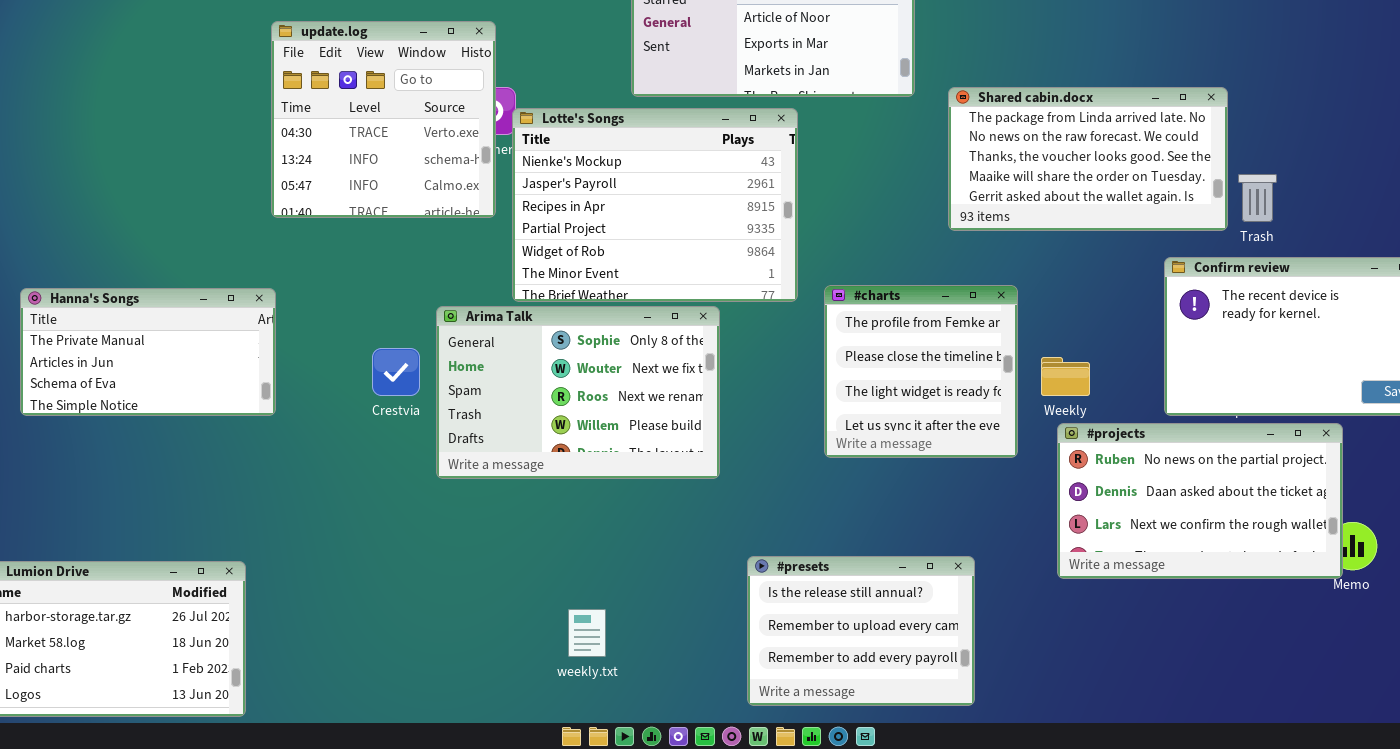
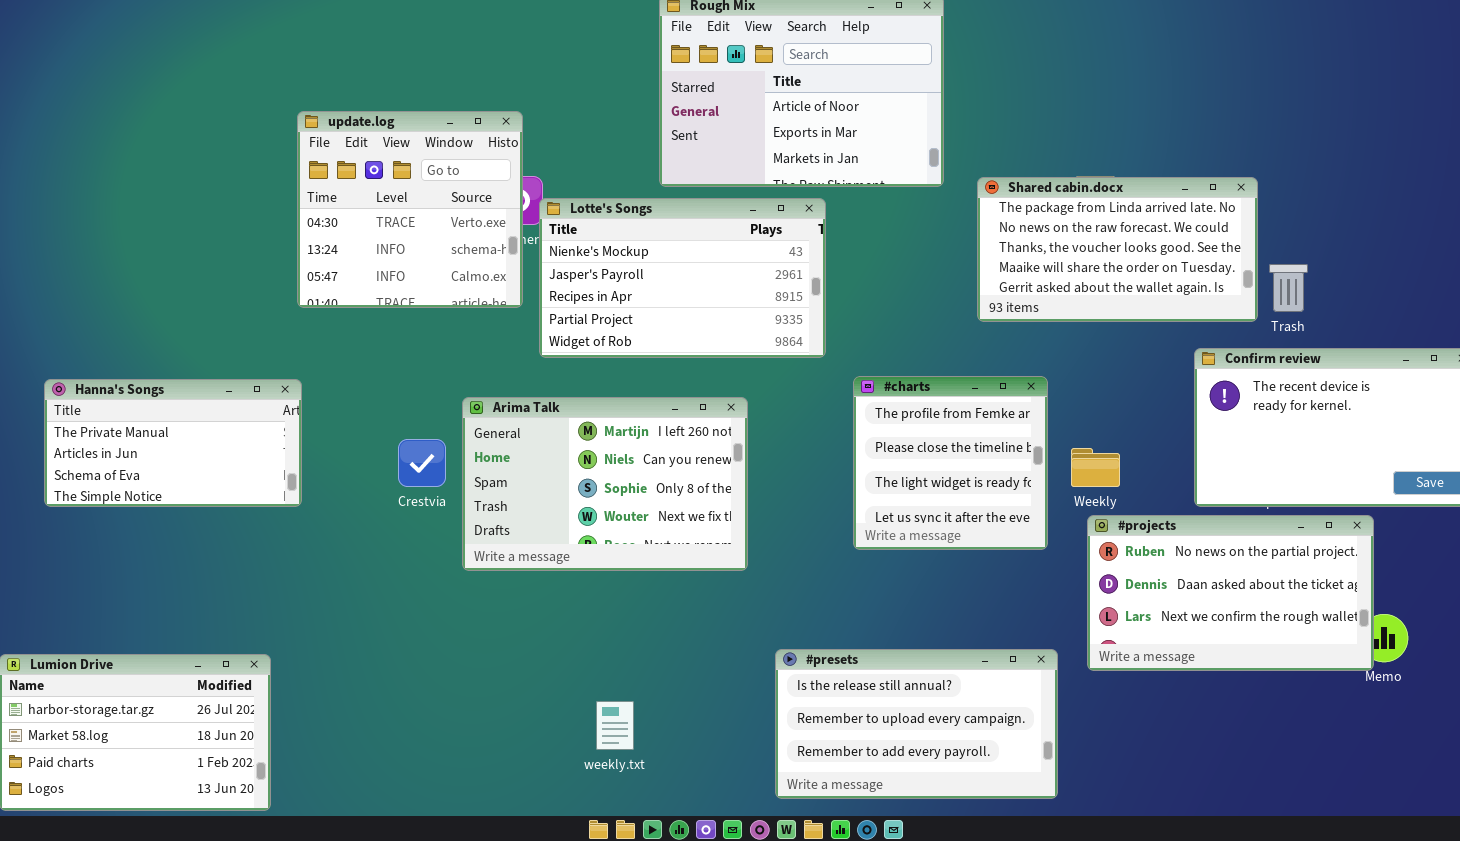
Lotte's Songs: [512,108,798,302] -> [539,198,826,358], resized
Arima Talk: [436,306,720,479] -> [462,397,748,571], scrolled up 2 rows
#presets: [747,556,975,706] -> [775,649,1058,799], resized

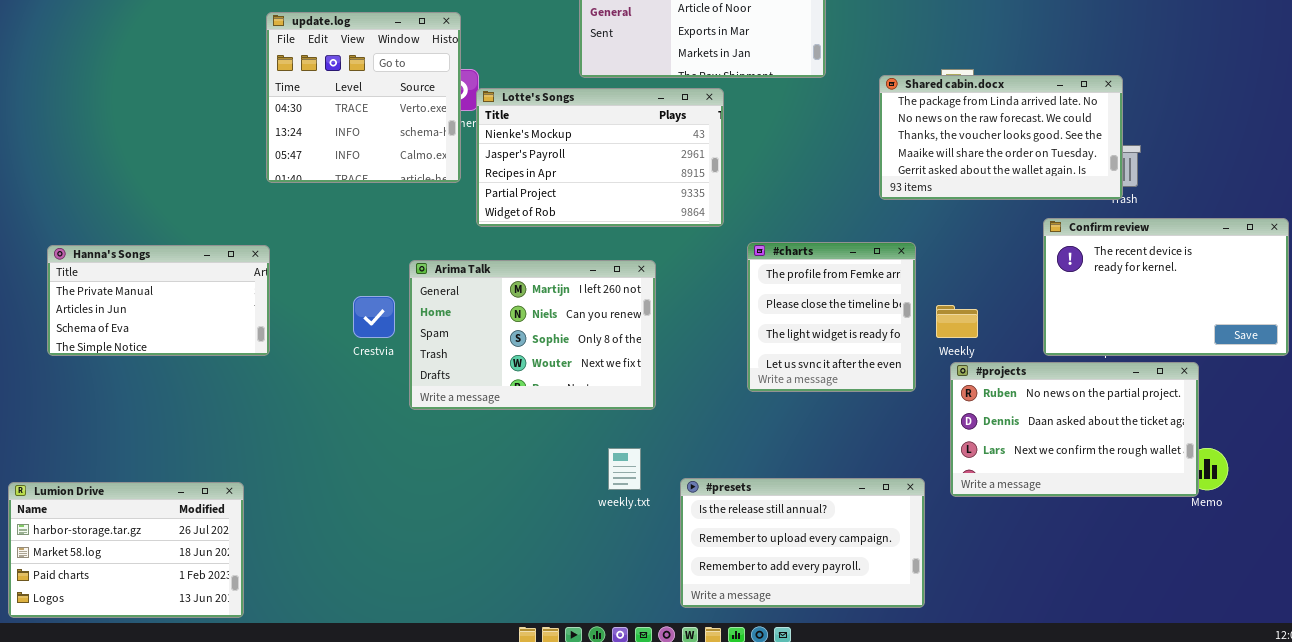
Shared cabin.docx: [977,177,1258,322] -> [879,75,1123,200], moved
weekly.txt: [596,701,634,750] -> [608,448,641,490], moved

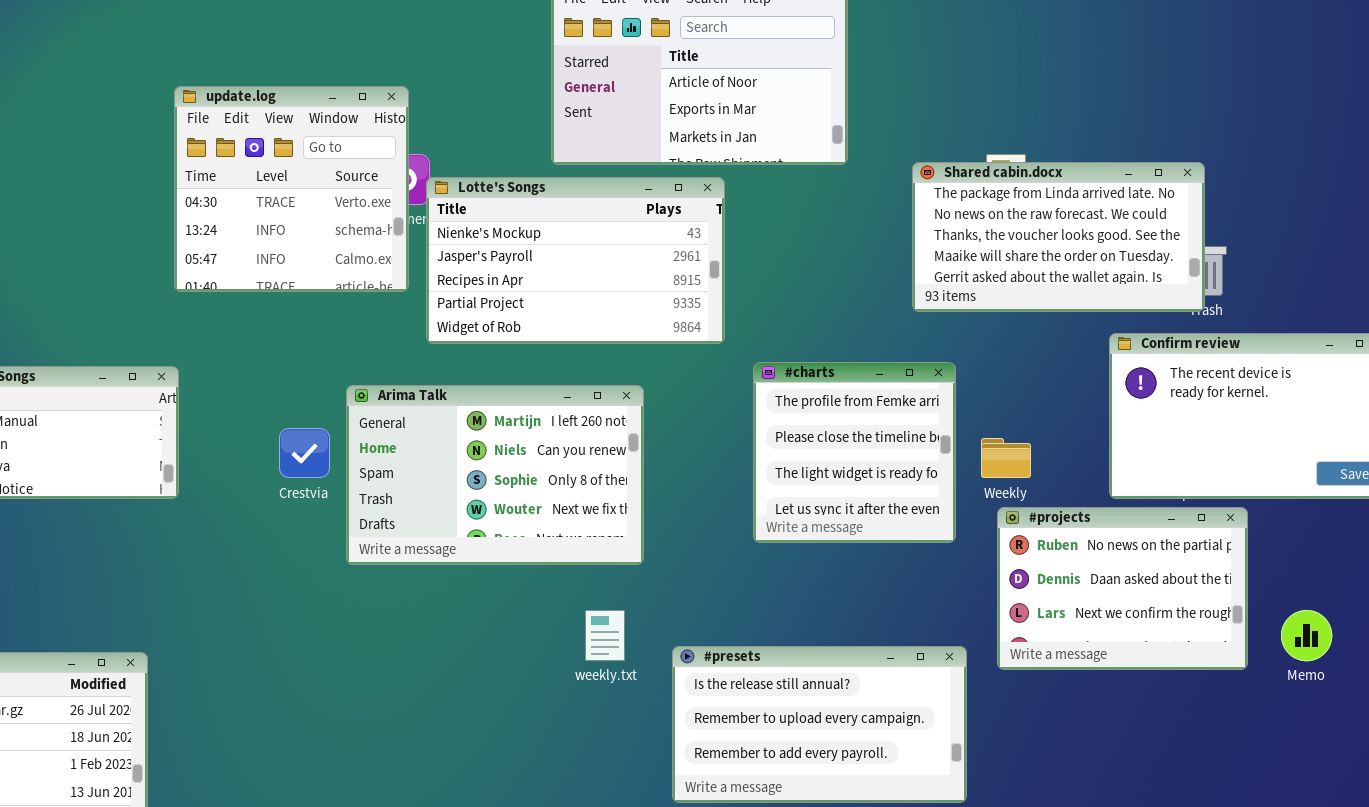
#projects: [950,362,1199,497] -> [997,507,1248,670], resized

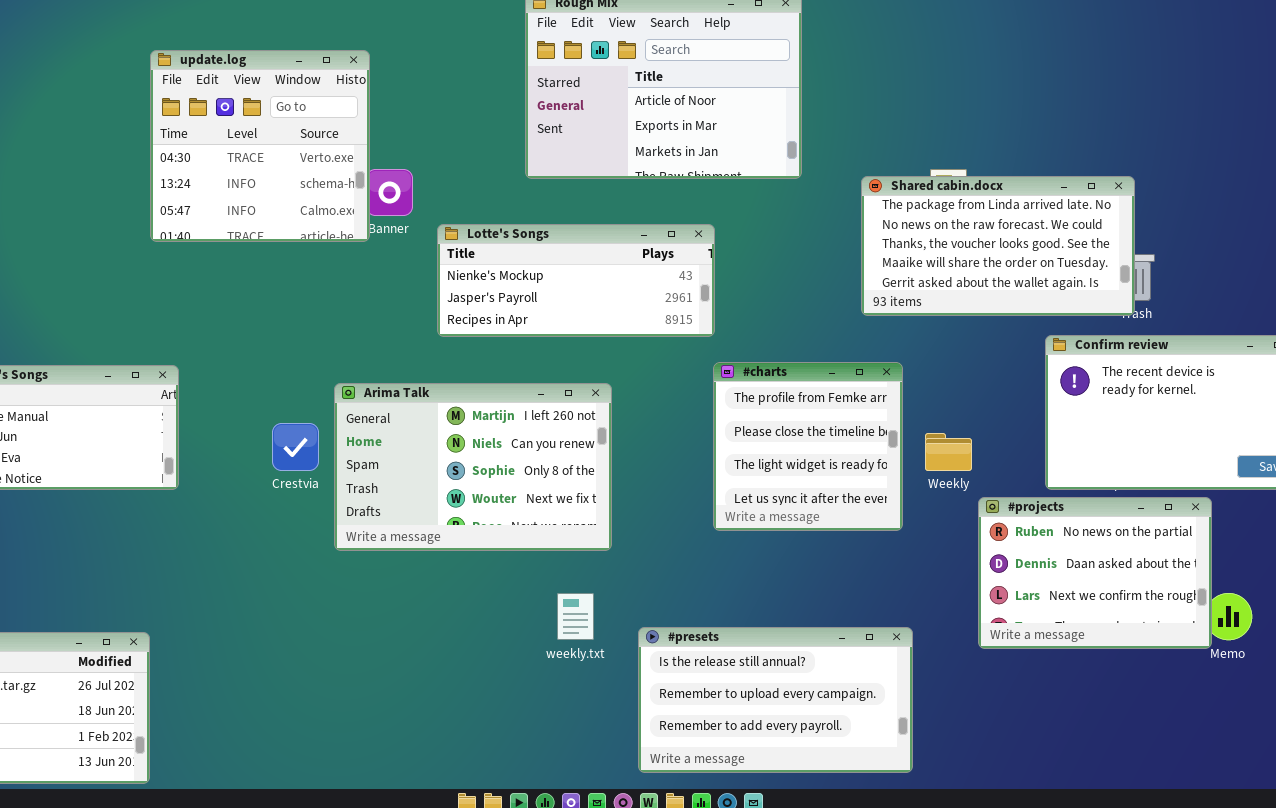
update.log: [174,86,409,292] -> [150,50,370,242], moved
Lotte's Songs: [426,177,725,344] -> [437,224,715,337], moved, resized
#projects: [997,507,1248,670] -> [978,497,1212,649], moved

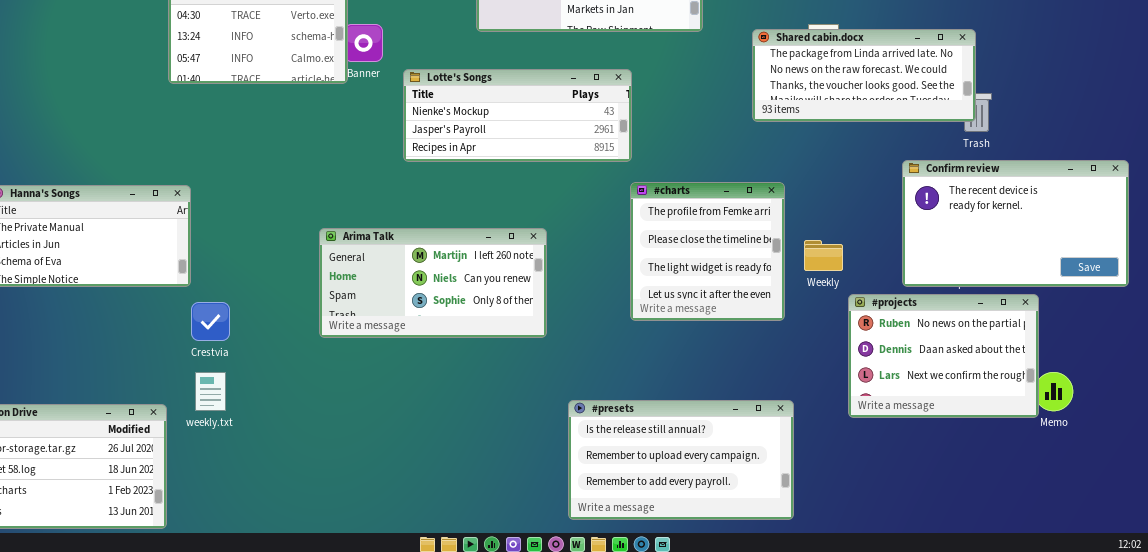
Shared cabin.docx: [861,176,1135,316] -> [752,29,976,122], resized
Arima Talk: [334,383,612,551] -> [319,228,547,338], resized
Crestvia: [272,423,319,471] -> [191,302,230,341], moved
weekly.txt: [557,593,594,640] -> [195,372,226,411], moved

